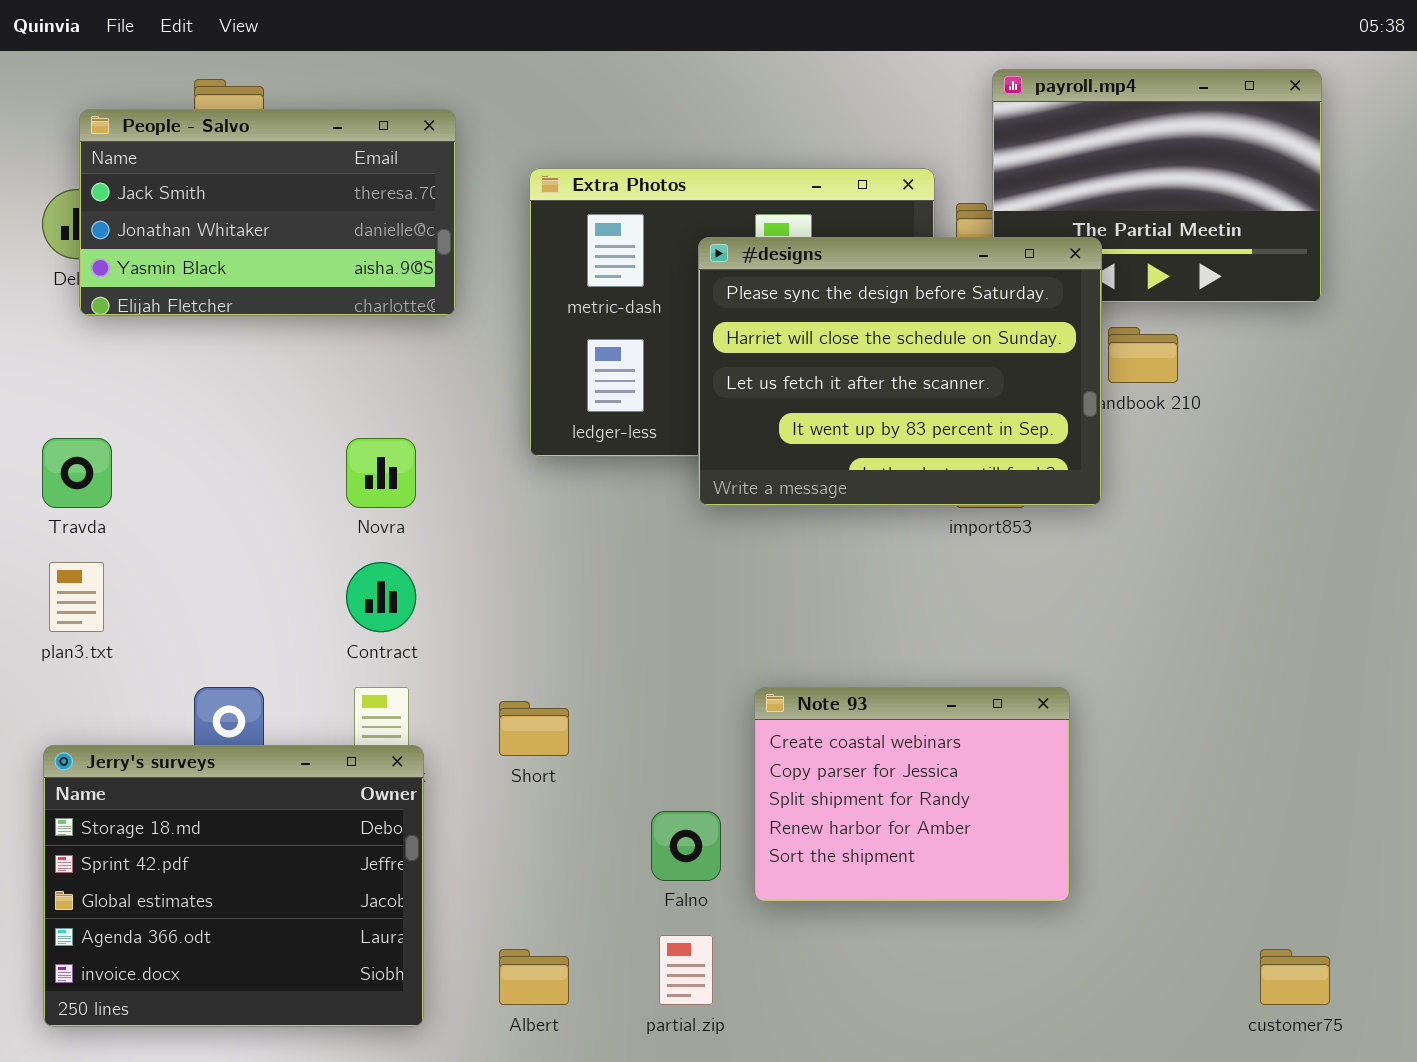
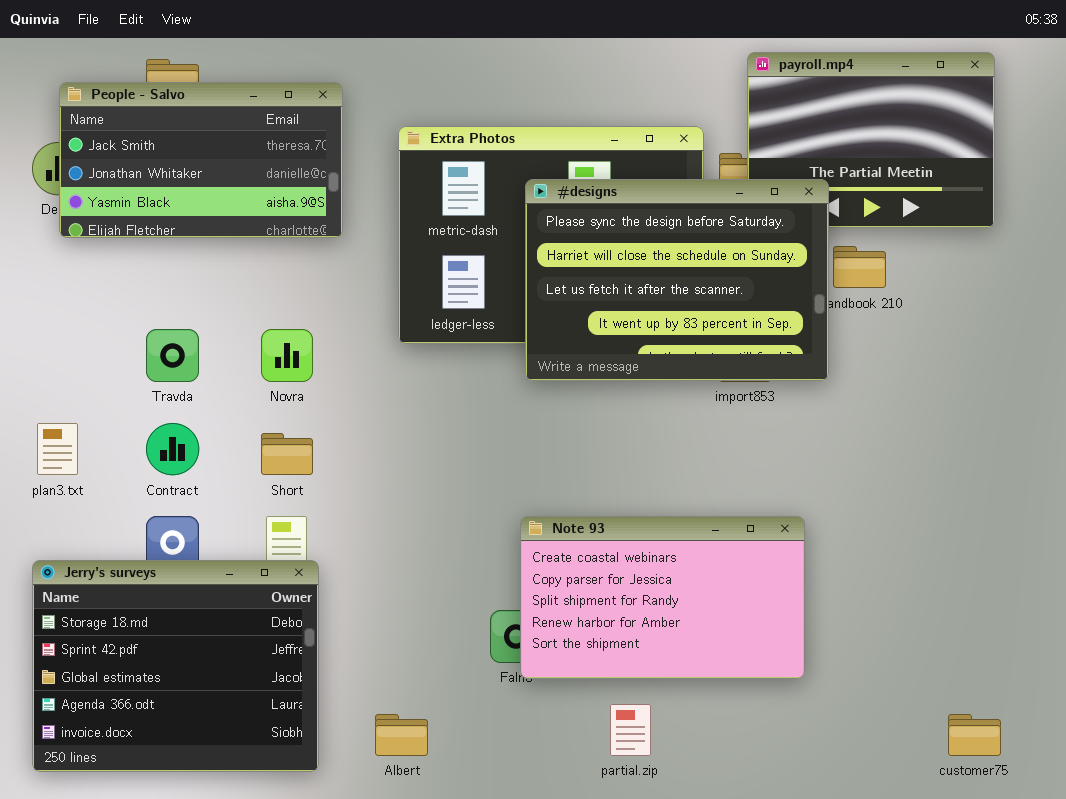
Travda: [42,438,112,508] -> [146,329,199,382], moved
Contract: [346,562,416,632] -> [146,423,199,475], moved
Note 93: [754,687,1070,902] -> [520,516,805,679], resized
Short: [499,701,569,756] -> [261,433,313,475], moved
partial.zip: [659,935,713,1005] -> [610,704,651,756], moved

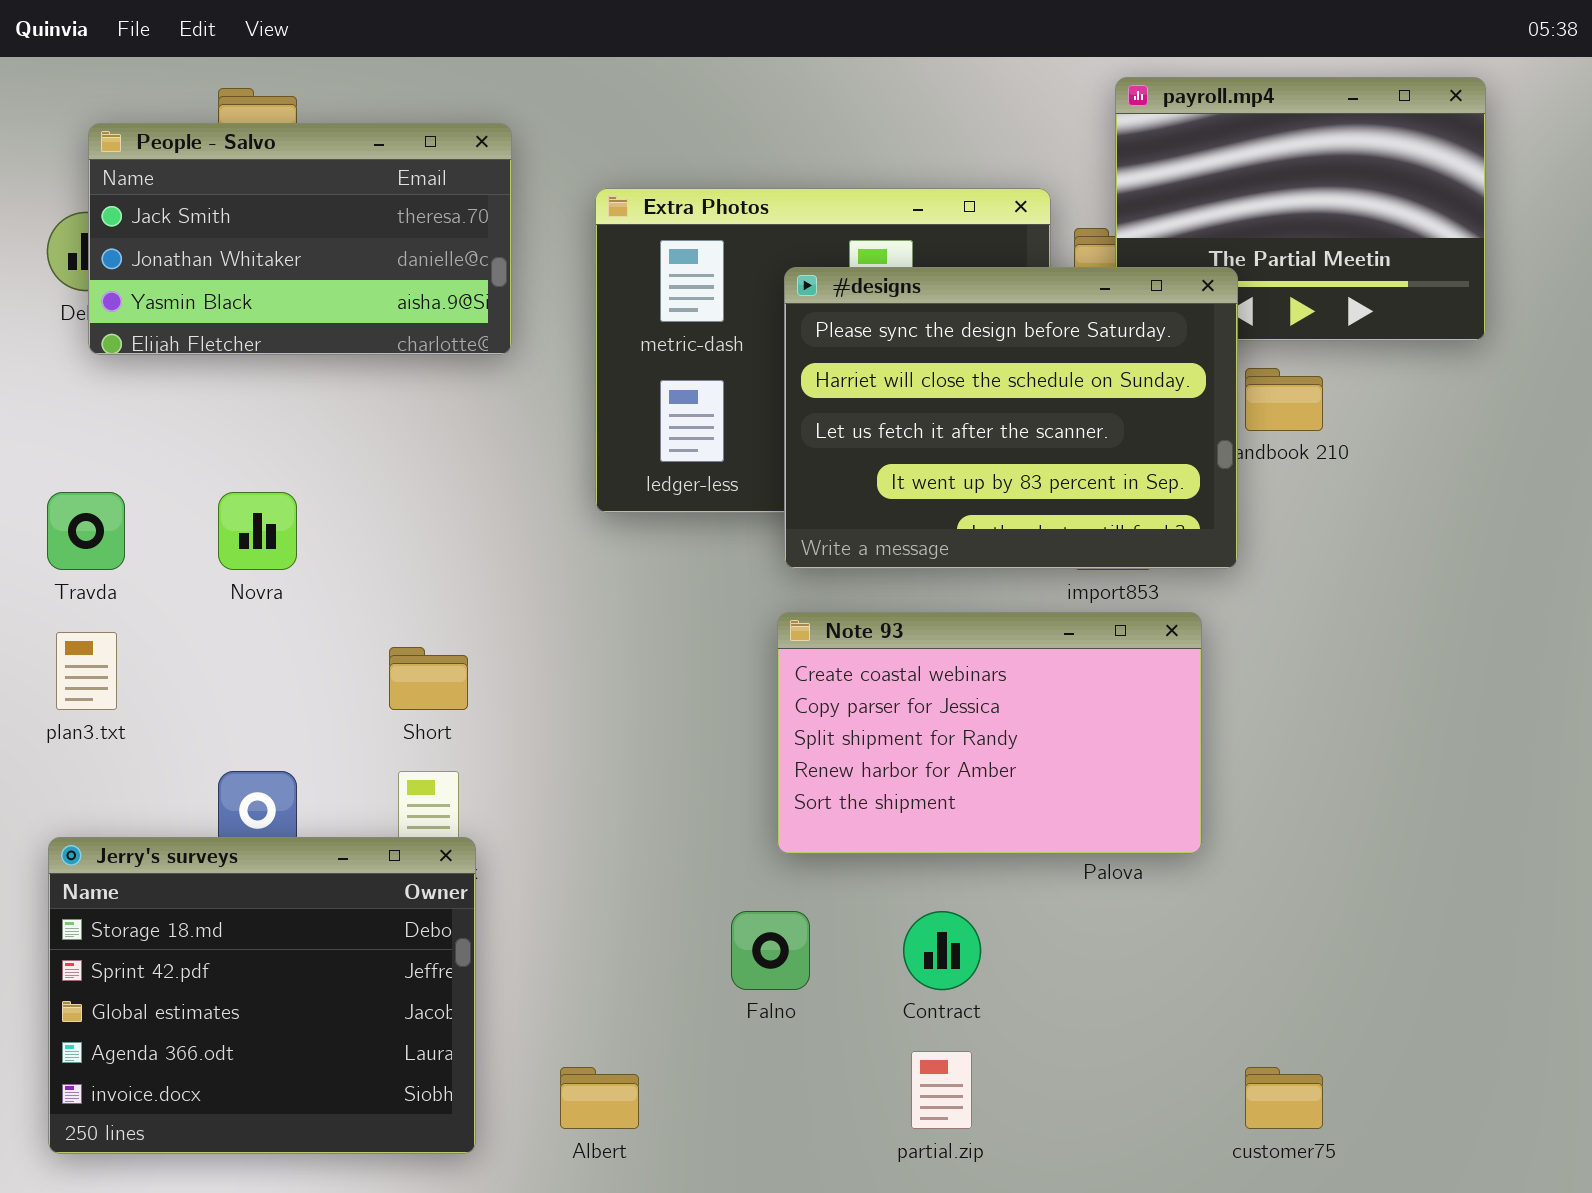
Travda: [146,329,199,382] -> [47,492,125,570], moved
Novra: [261,329,313,382] -> [218,492,297,570], moved
Contract: [146,423,199,475] -> [903,911,981,990], moved
Note 93: [520,516,805,679] -> [777,612,1202,854], moved
customer75: [948,714,1001,756] -> [1245,1067,1323,1129], moved

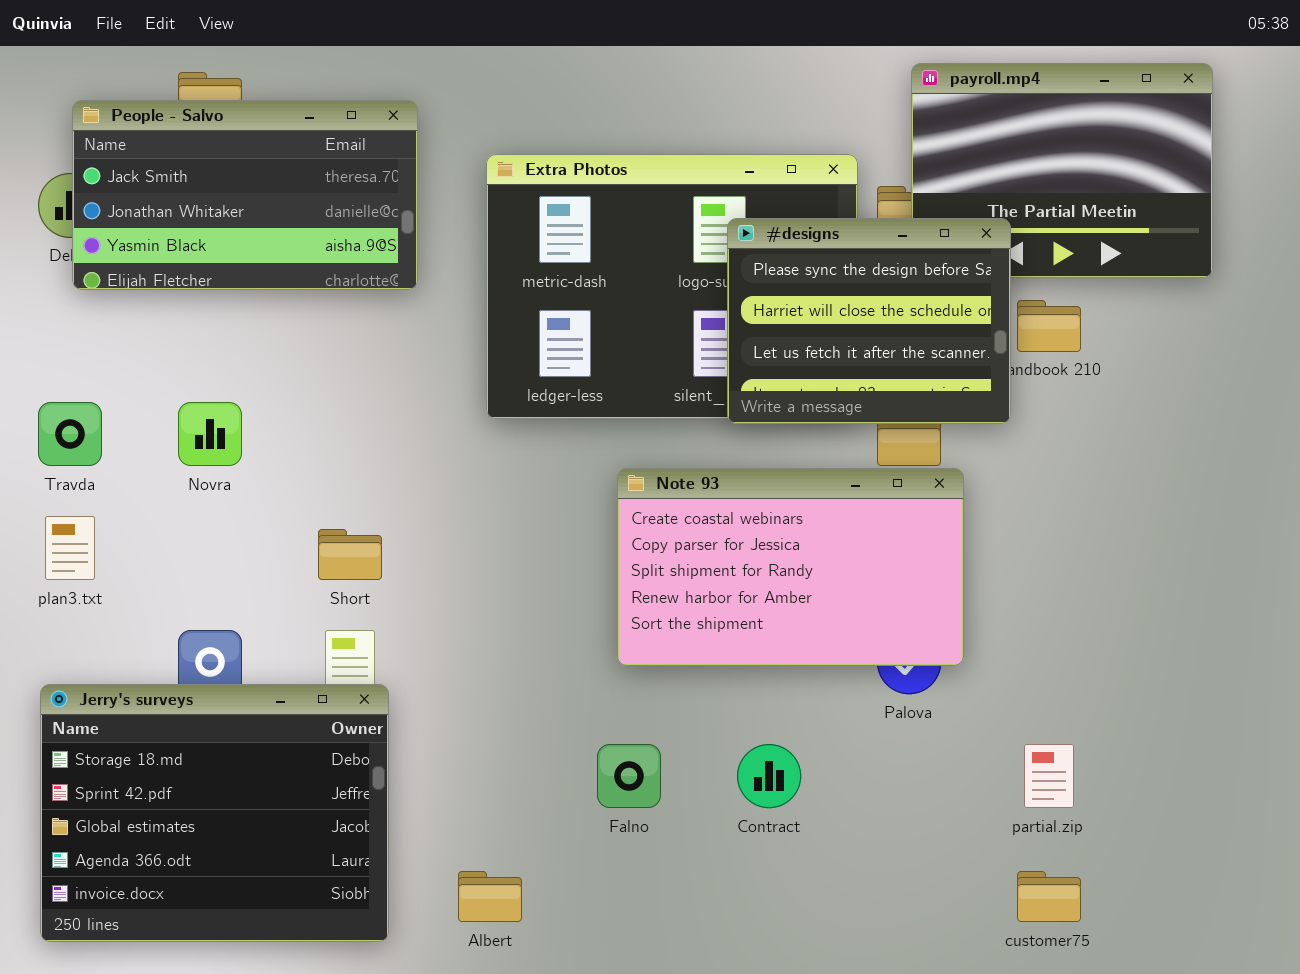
#designs: [784,267,1238,569] -> [727,218,1011,424], resized
Note 93: [777,612,1202,854] -> [617,468,964,666], moved
partial.zip: [911,1051,972,1129] -> [1024,744,1074,808], moved

